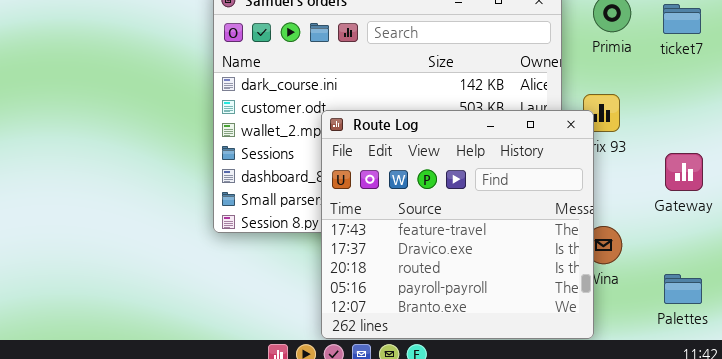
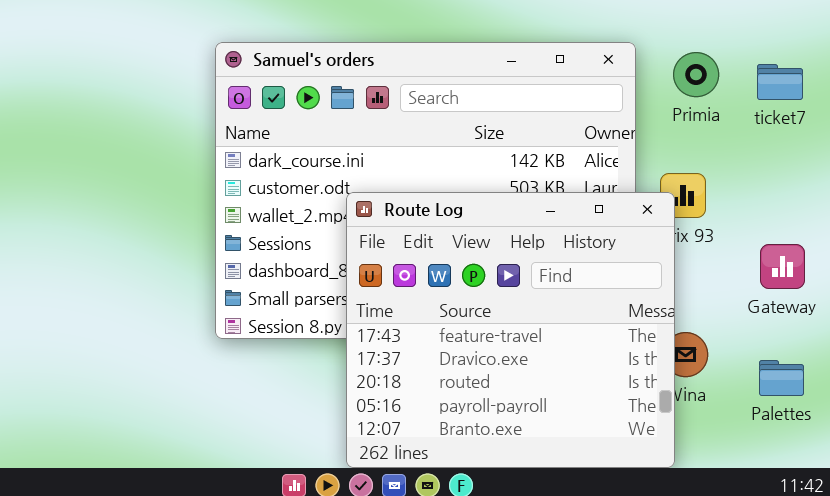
Palettes: [664,274,702,304] -> [759,360,804,396], moved

